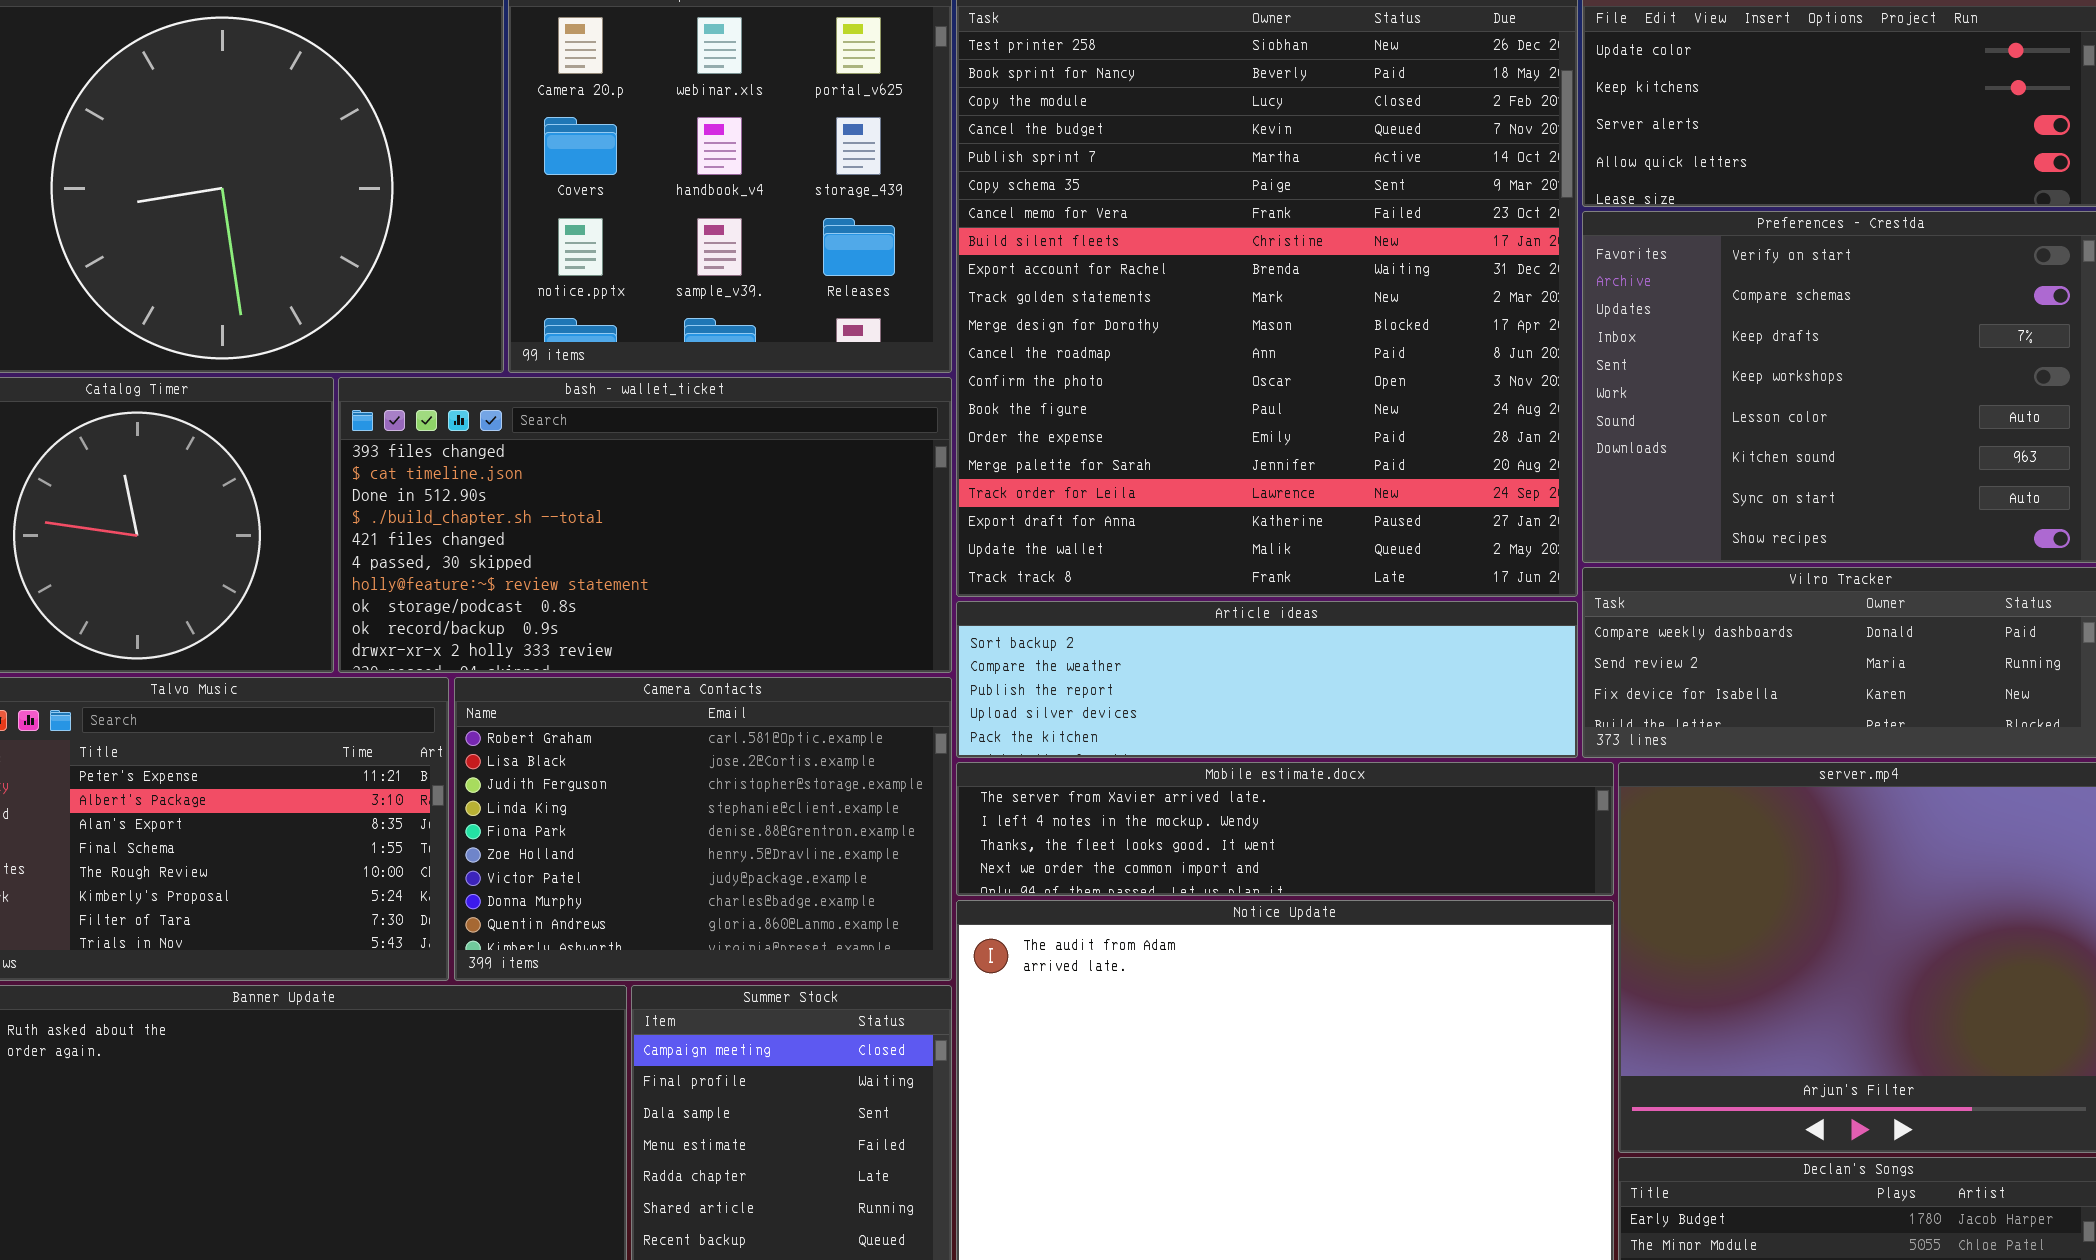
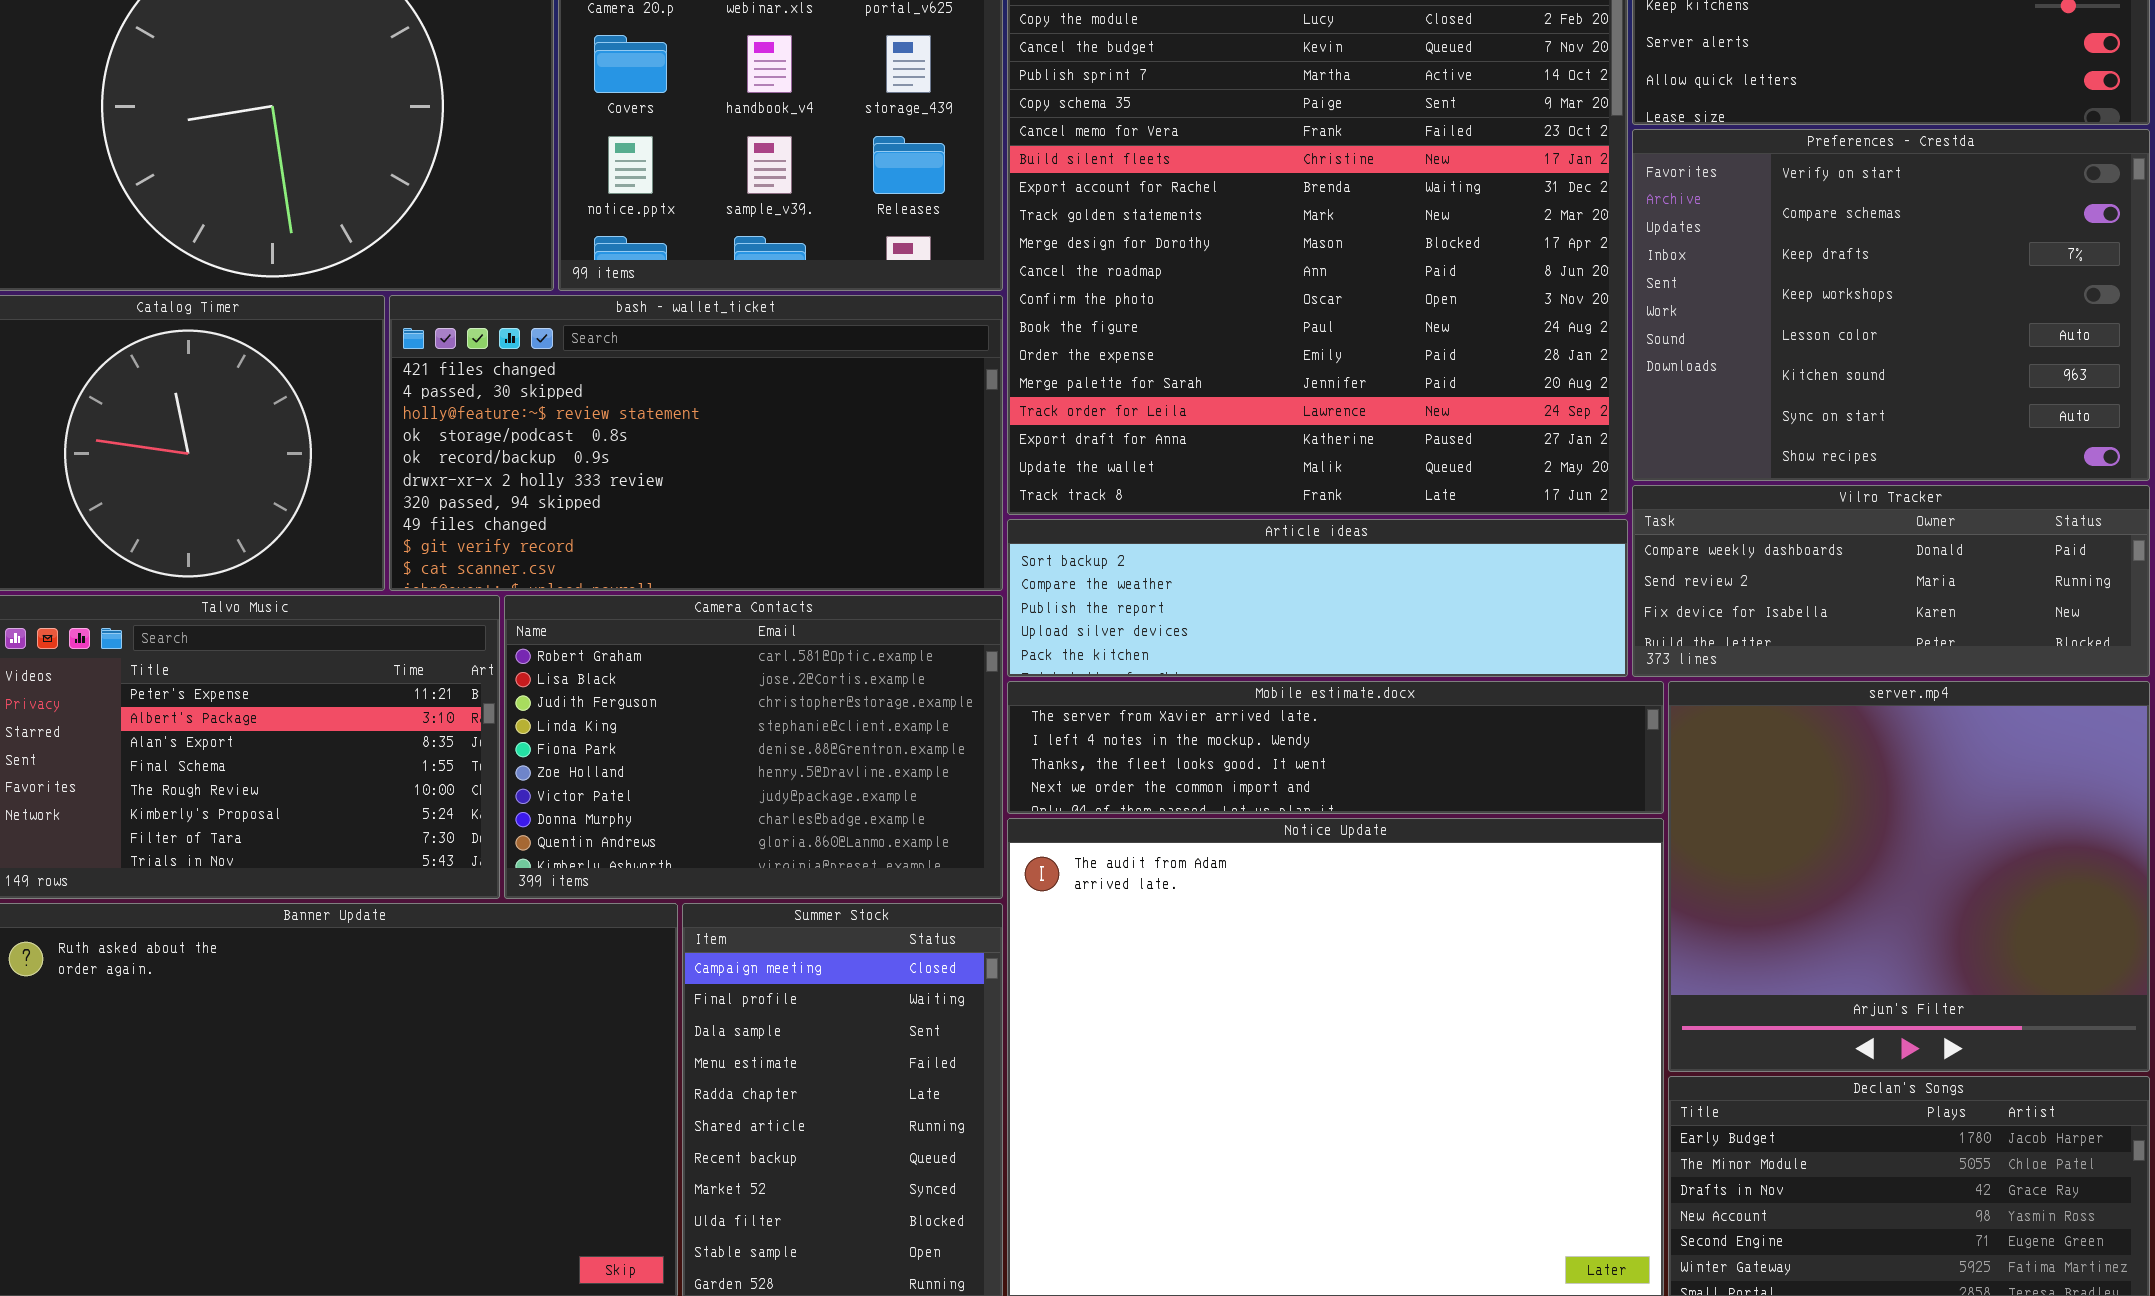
bash - wallet_ticket: [338,377,952,673] -> [389,295,1003,591], scrolled down 4 rows

